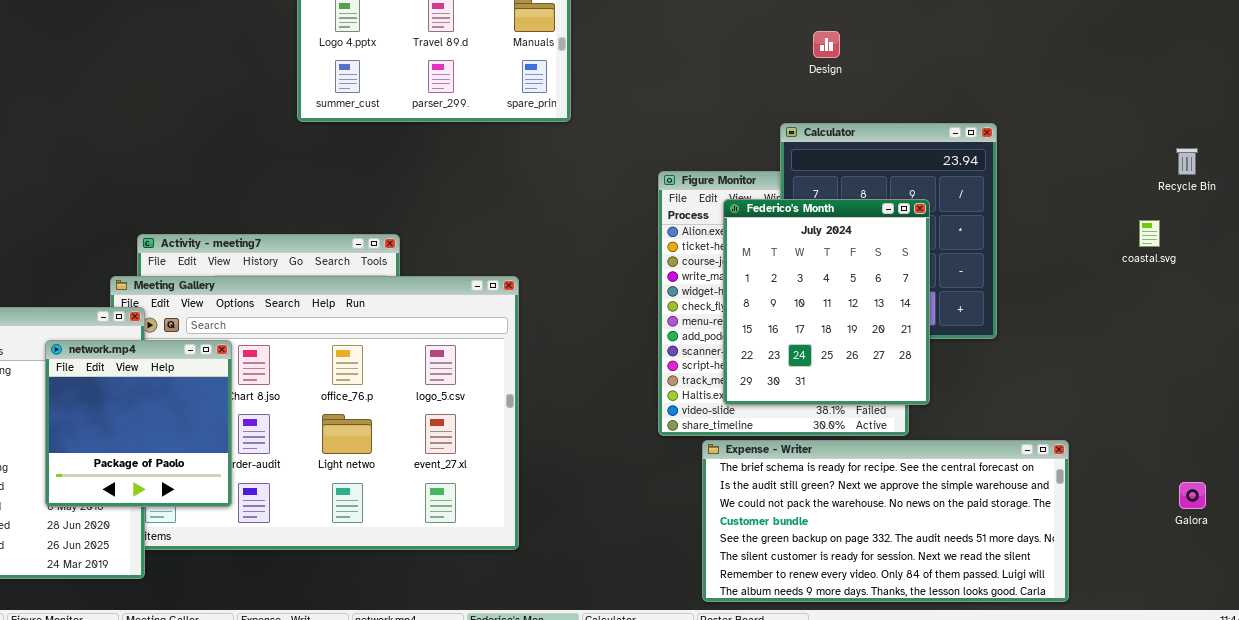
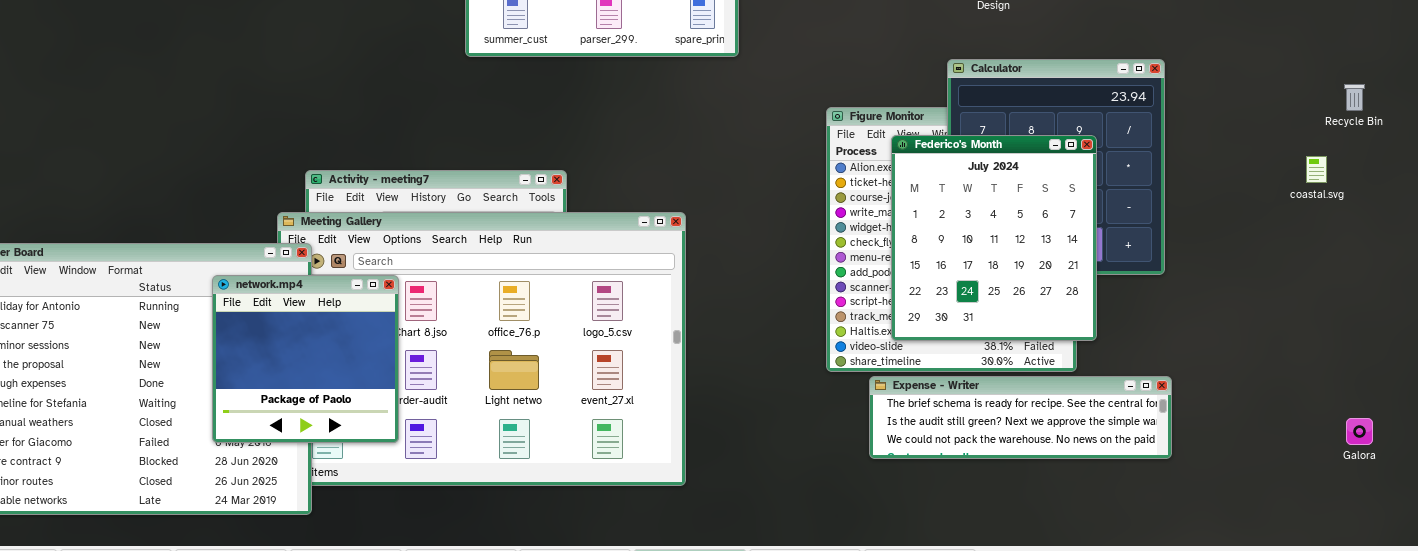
Expense - Writer: [702,440,1069,602] -> [869,376,1172,459], resized

